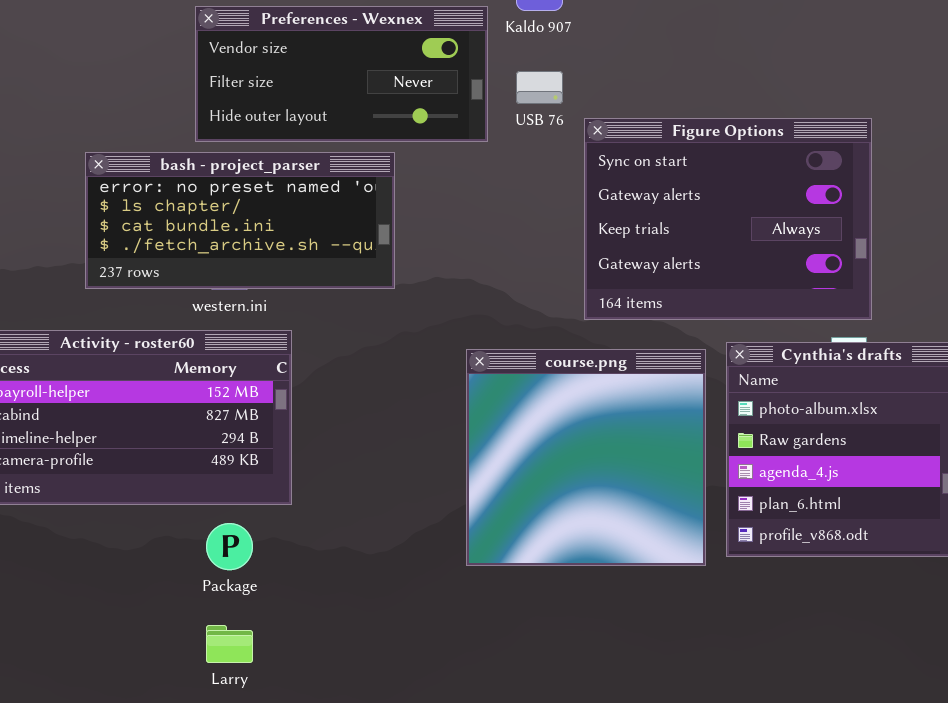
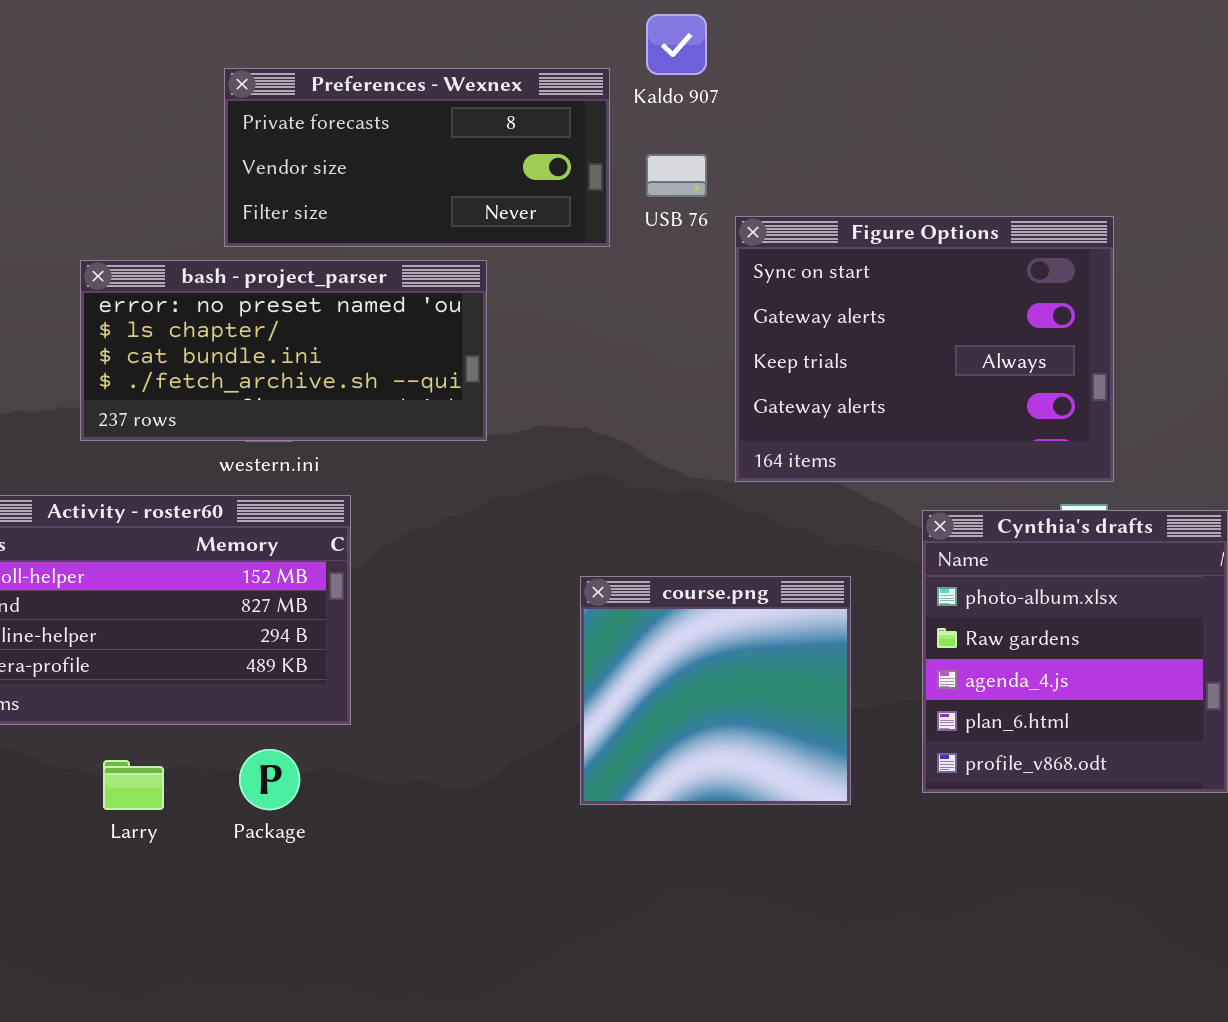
Preferences - Wexnex: [195,6,488,142] -> [224,68,610,247], scrolled up 1 row
course.png: [466,349,706,566] -> [580,576,851,805], resized
Larry: [206,625,253,663] -> [103,760,164,810], moved

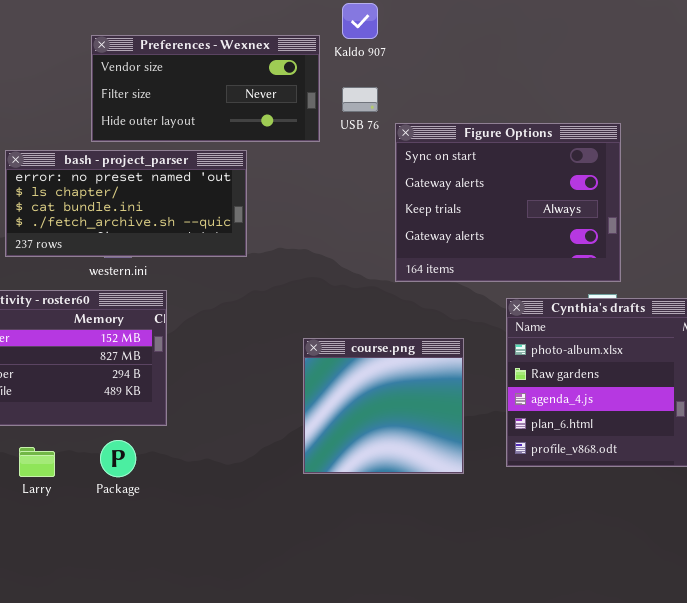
Preferences - Wexnex: [224,68,610,247] -> [91,35,320,142], scrolled down 1 row

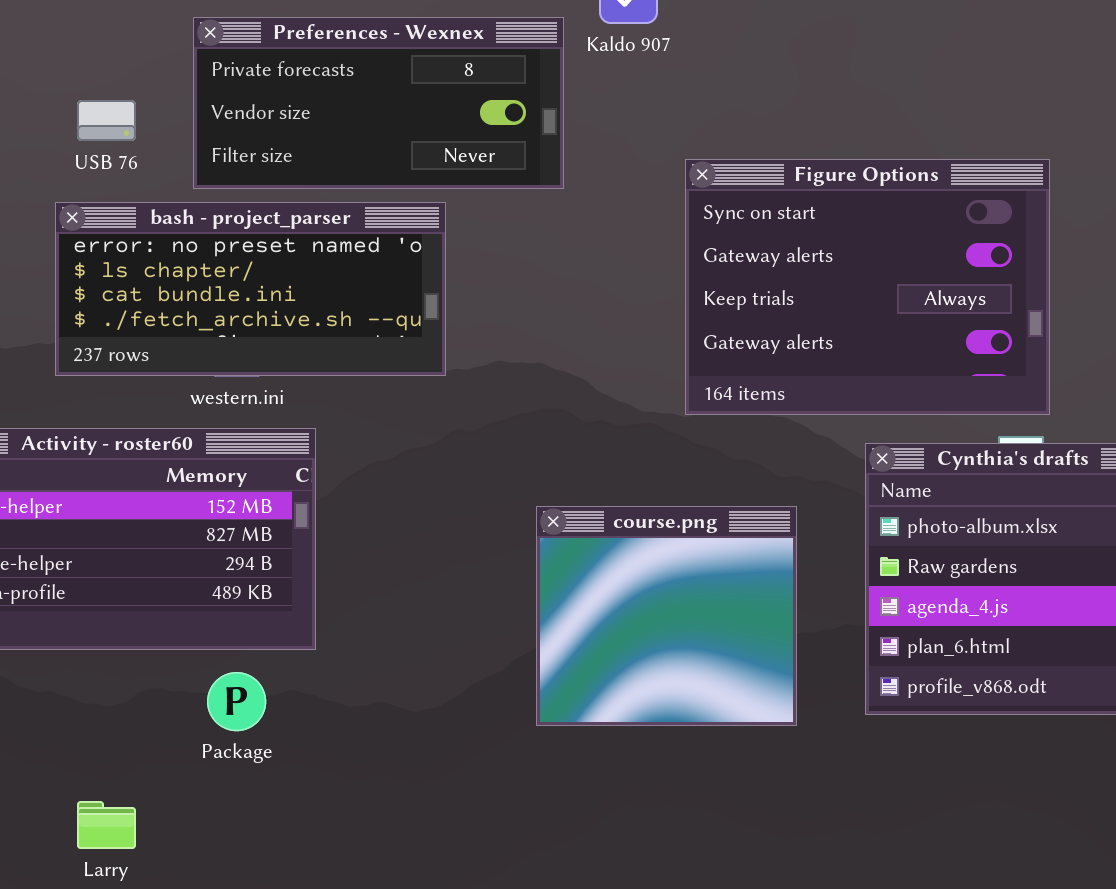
Preferences - Wexnex: [91,35,320,142] -> [193,17,564,189], scrolled up 1 row
USB 76: [342,87,378,112] -> [77,100,136,141], moved
Larry: [19,447,55,477] -> [77,801,136,849], moved

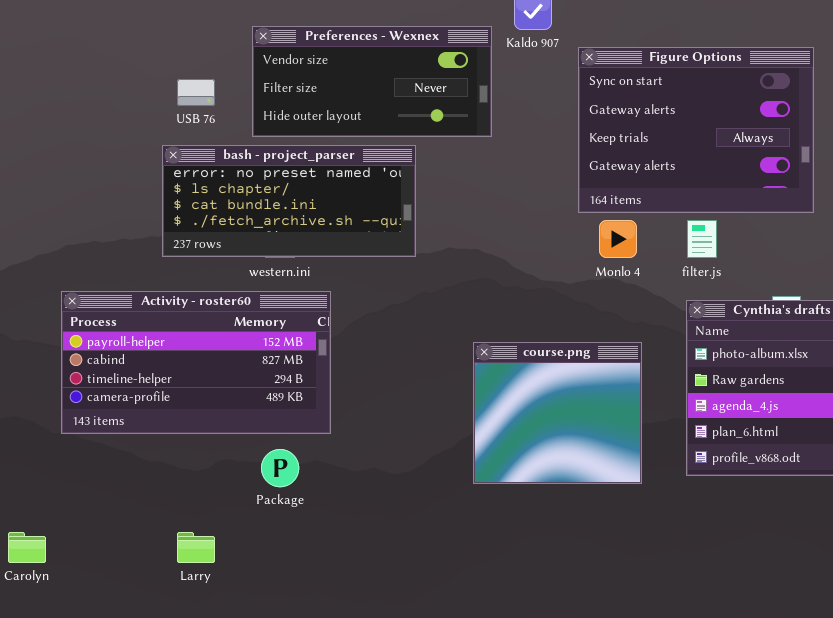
Preferences - Wexnex: [193,17,564,189] -> [252,26,492,137], scrolled down 1 row
Figure Options: [685,159,1050,415] -> [578,47,814,213], moved

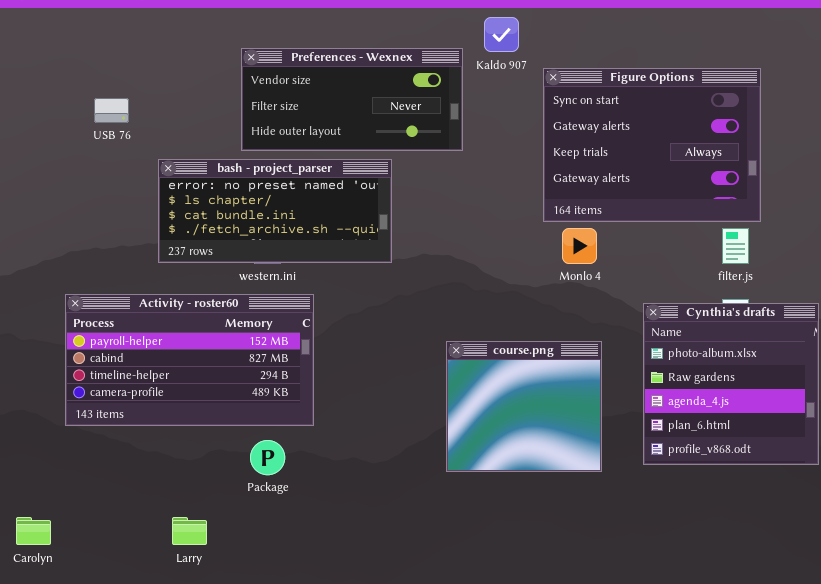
USB 76: [177,79,215,106] -> [94,98,129,123], moved
filter.js: [687,220,717,258] -> [722,228,749,264], moved

